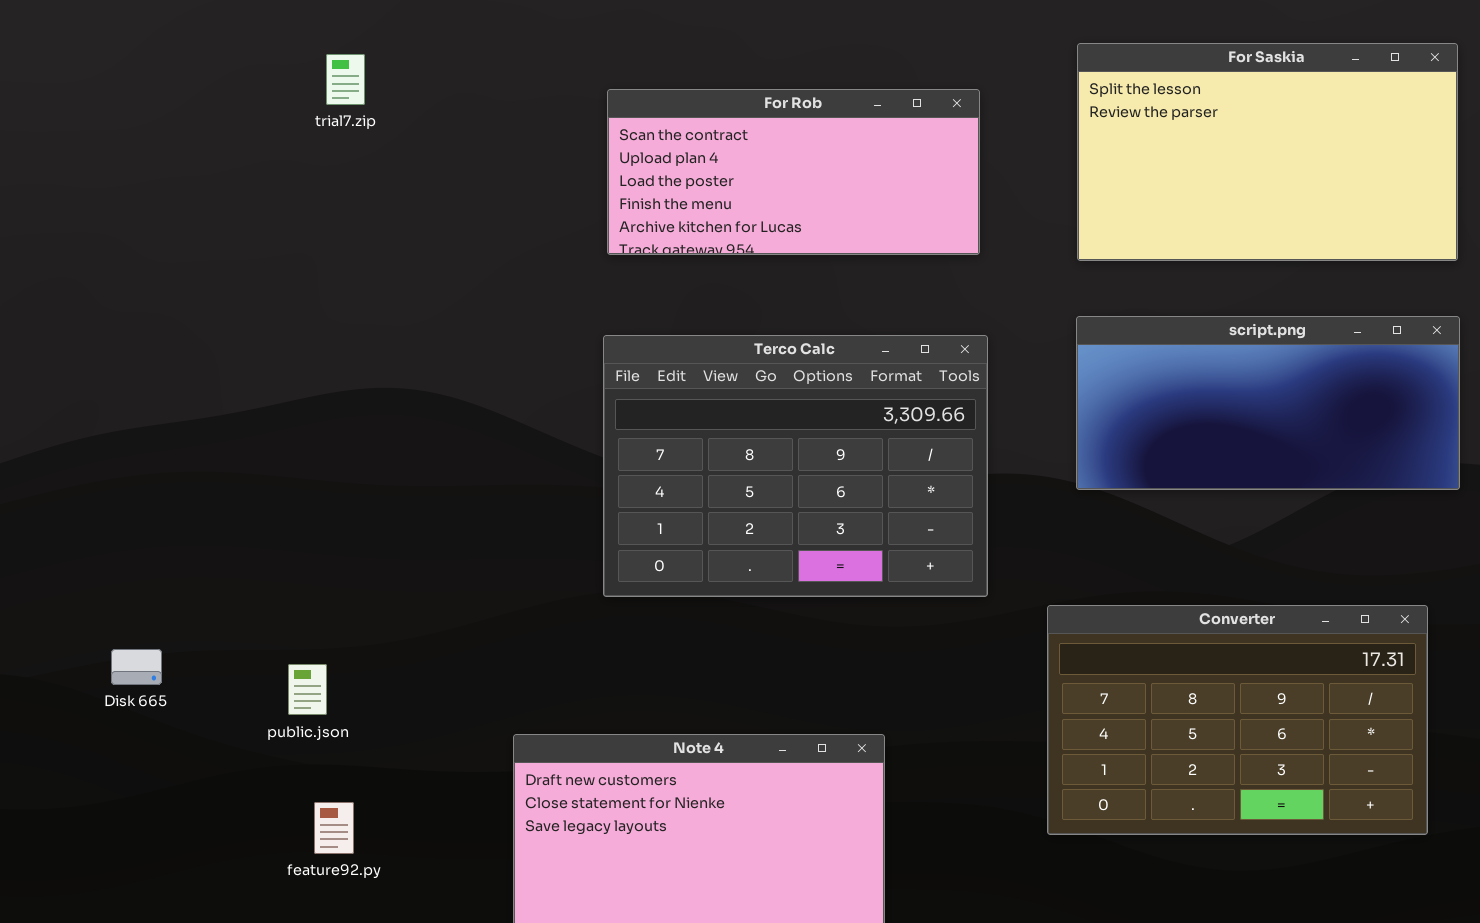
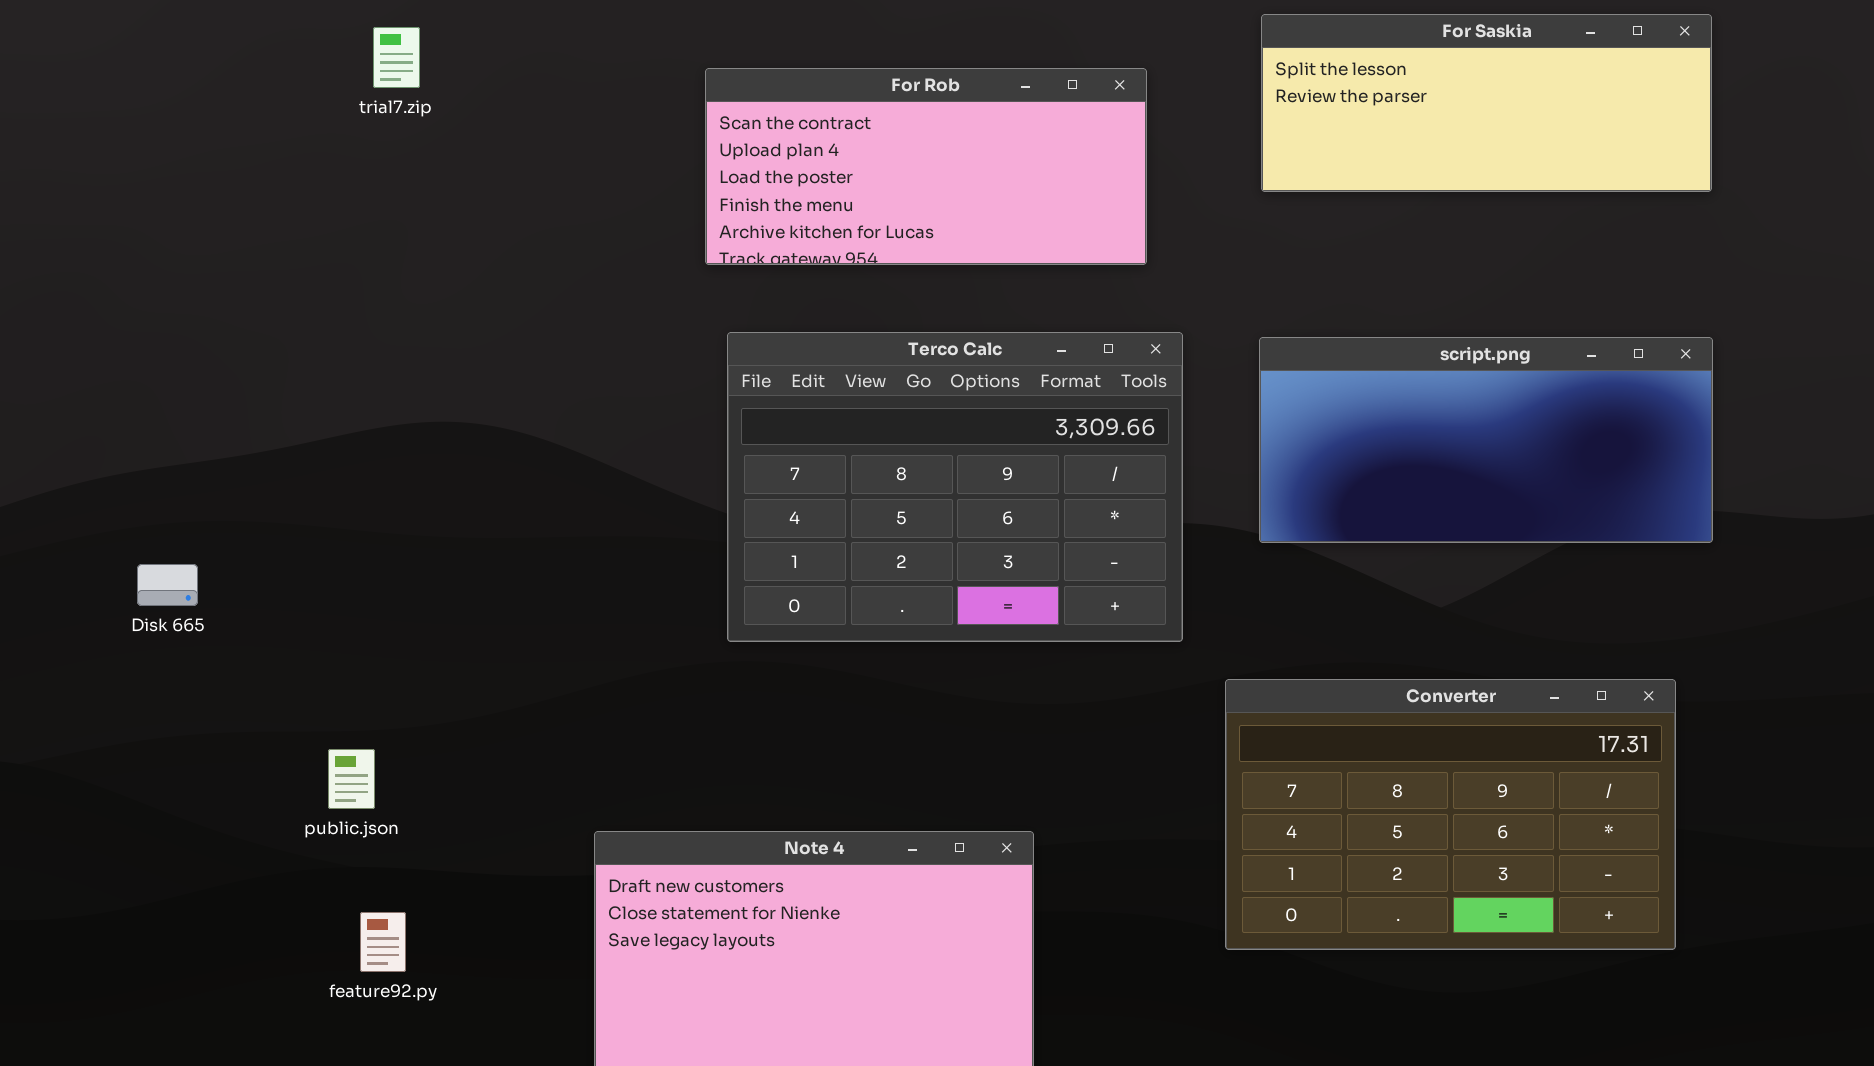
For Saskia: [1077,43,1458,261] -> [1261,14,1712,192], resized
Terco Calc: [603,335,988,597] -> [727,332,1183,642], moved
Disk 665: [111,649,162,685] -> [137,564,198,606], moved

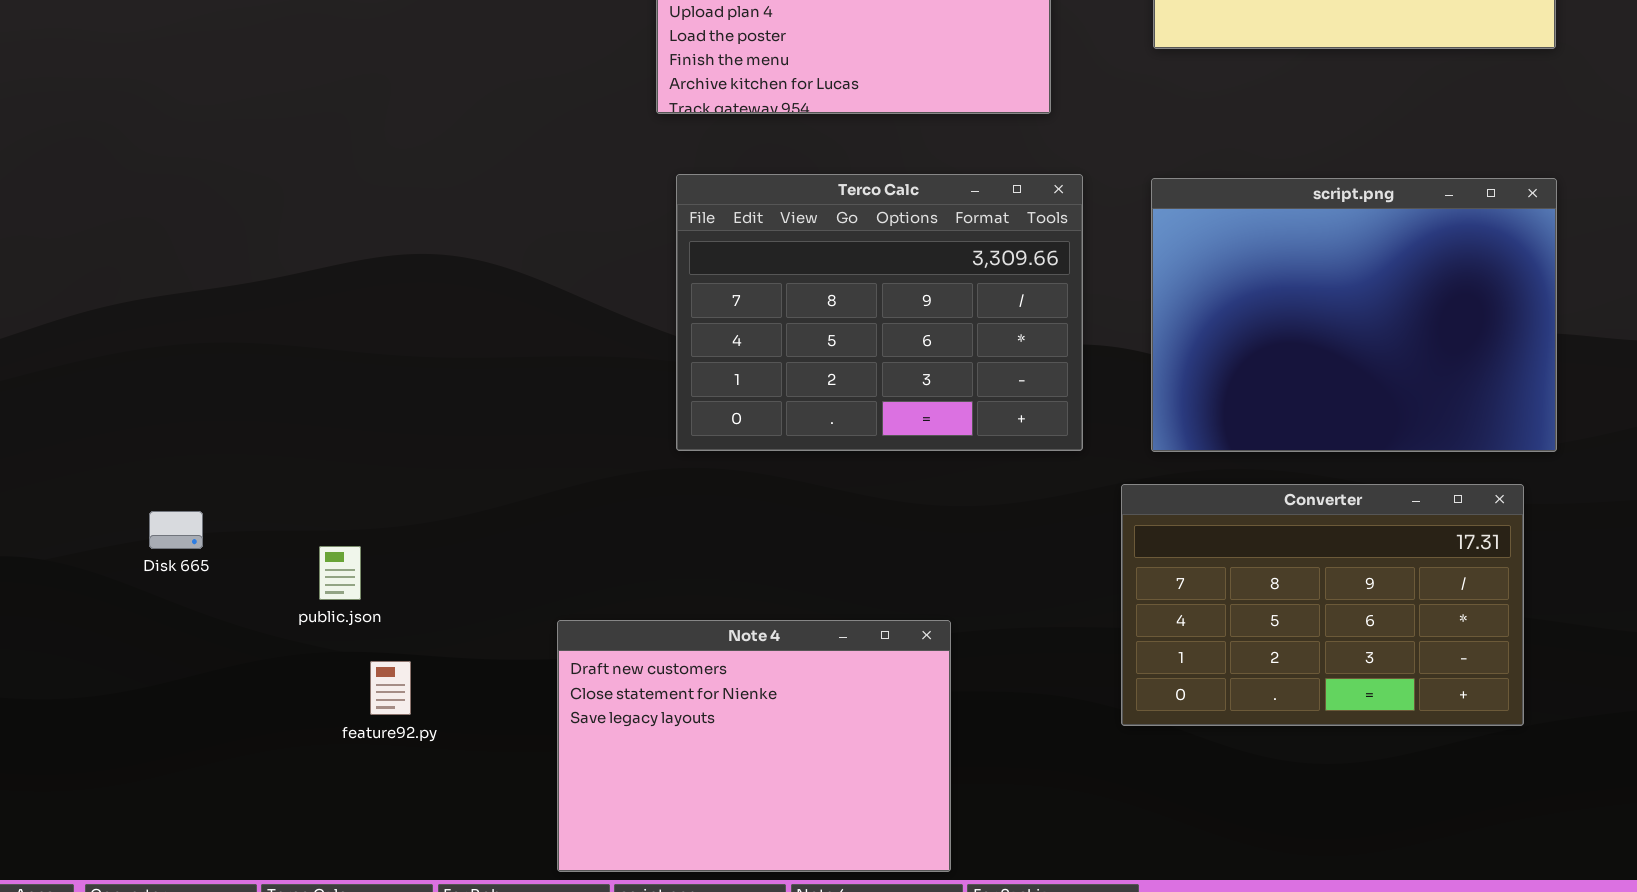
script.png: [1259,337,1713,543] -> [1151,178,1557,452], resized
Disk 665: [137,564,198,606] -> [149,511,203,549], moved
feature92.py: [360,912,406,972] -> [370,661,411,715], moved

